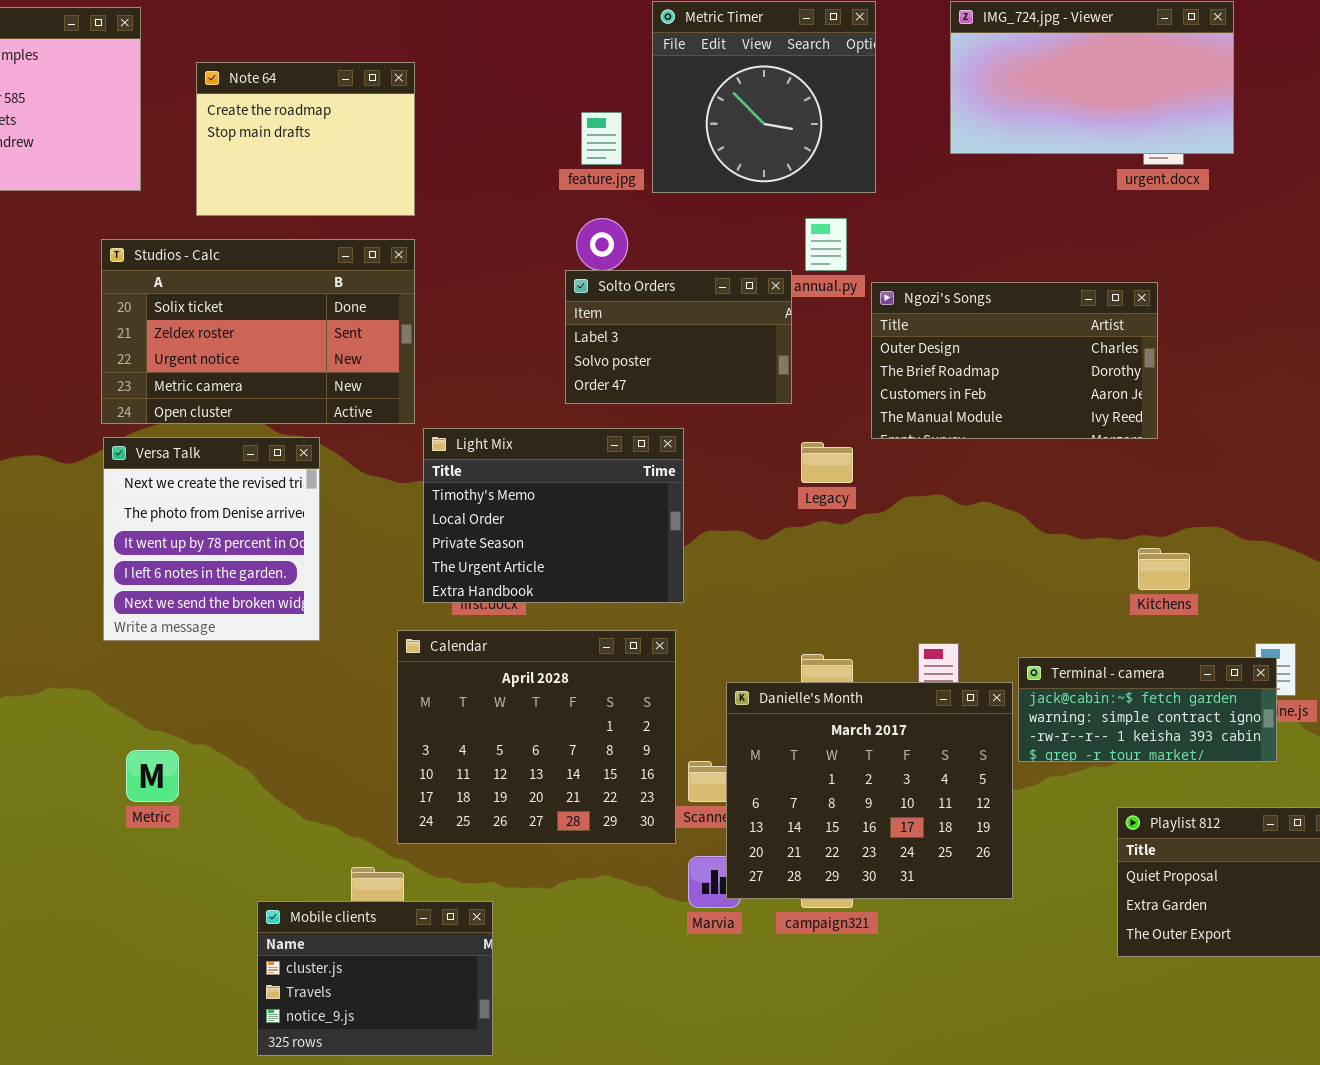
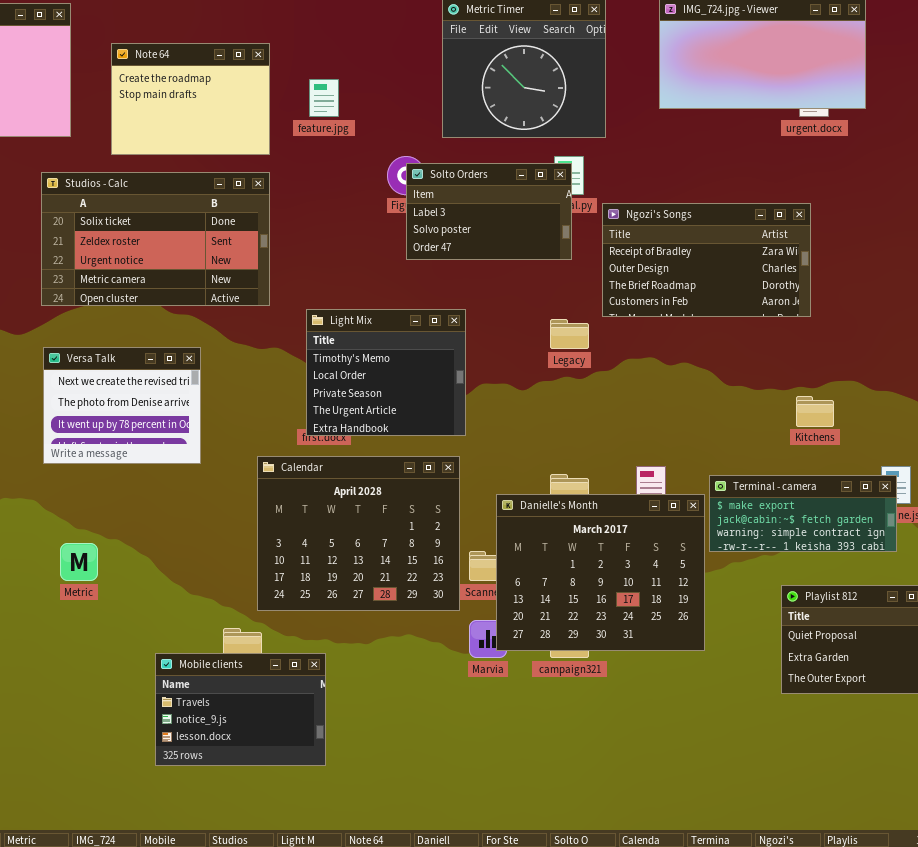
feature.jpg: [581,112,622,165] -> [309,79,339,117], moved
Solto Orders: [565,270,792,404] -> [406,163,572,260], moved
Ngozi's Songs: [871,282,1158,439] -> [602,203,811,317], scrolled up 1 row
Light Mix: [423,428,684,603] -> [306,309,466,436], resized
Versa Talk: [103,437,320,641] -> [43,347,201,464], resized
Terminal - camera: [1018,657,1277,762] -> [709,475,897,552], scrolled up 1 row
Mobile clients: [257,901,493,1056] -> [155,653,326,766], scrolled down 1 row

